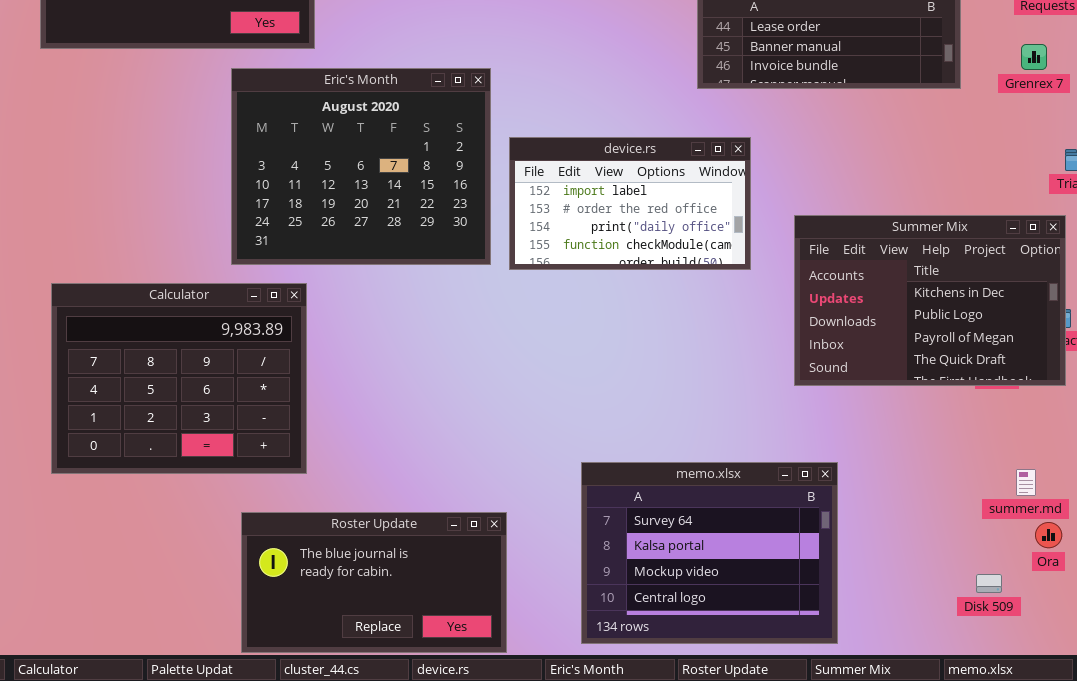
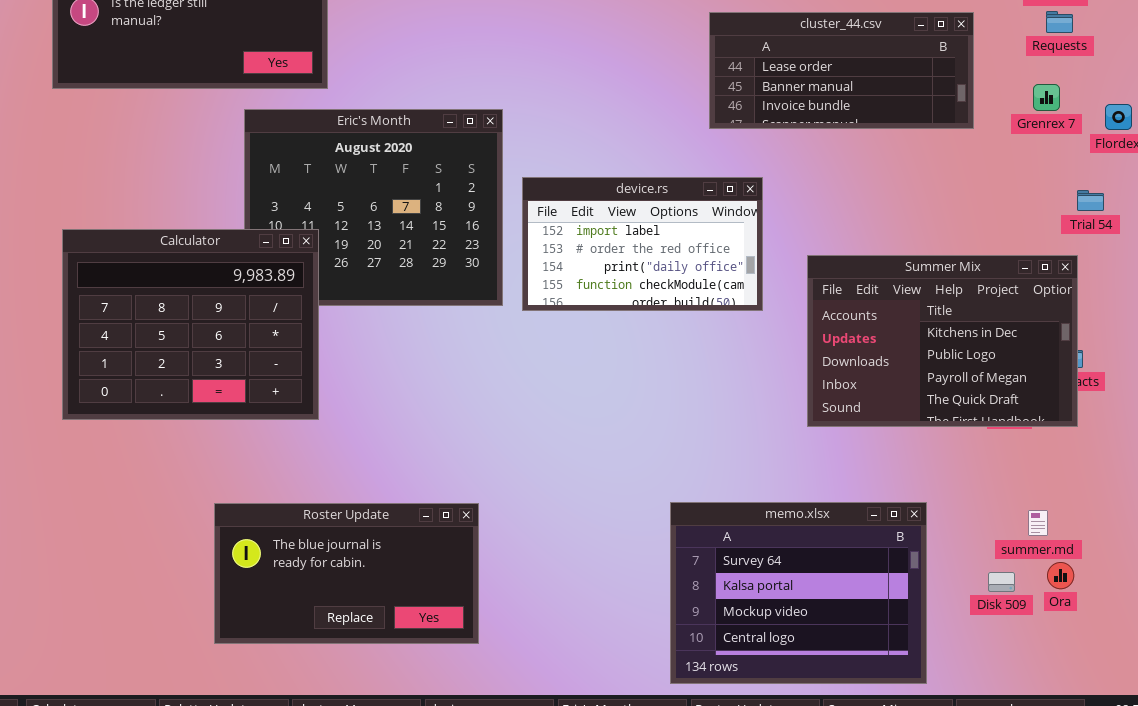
Calculator: [51,283,307,474] -> [62,229,319,420], moved
memo.xlsx: [581,462,838,644] -> [670,502,927,684], moved
Roster Update: [241,512,507,653] -> [214,503,479,644], moved
Disk 509: [976,574,1002,593] -> [988,572,1015,592], moved

